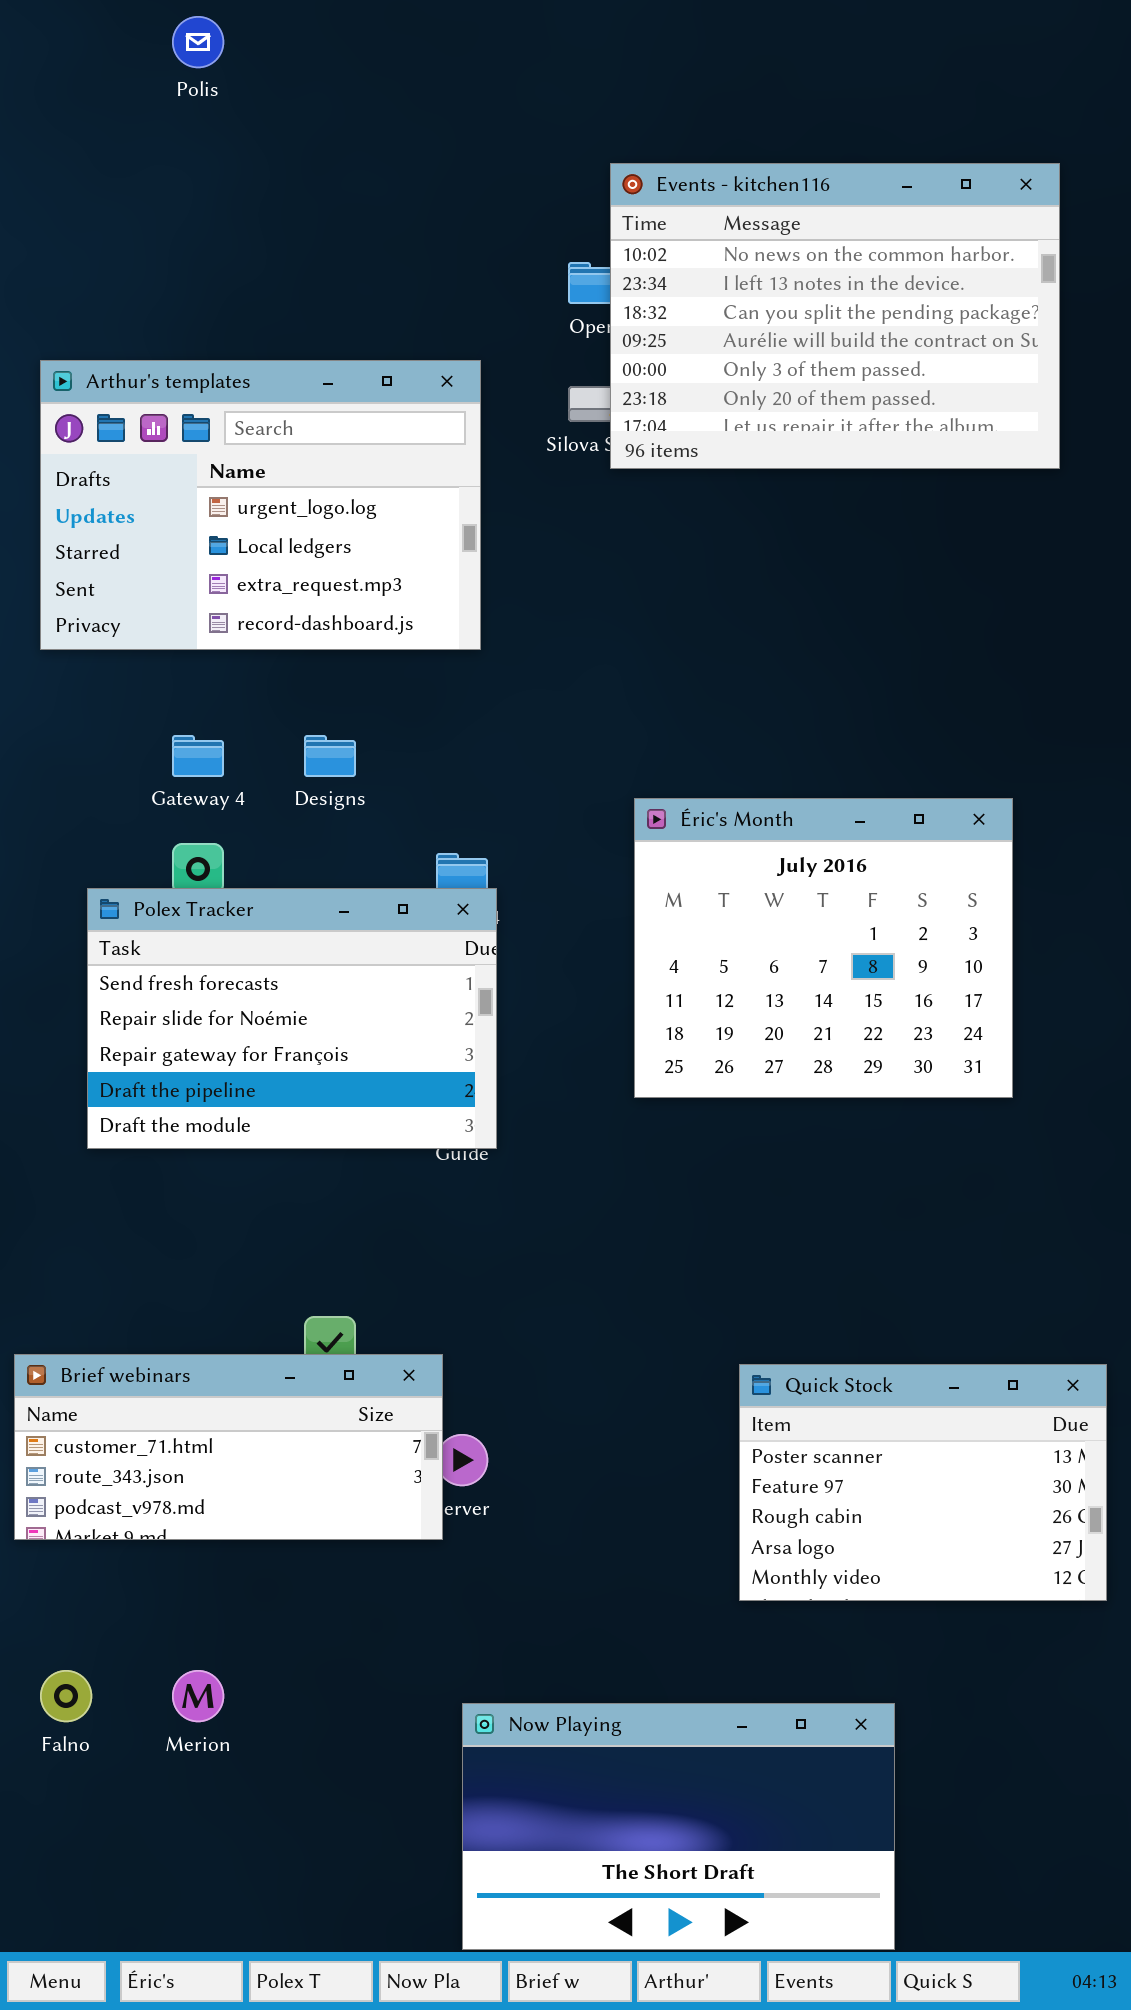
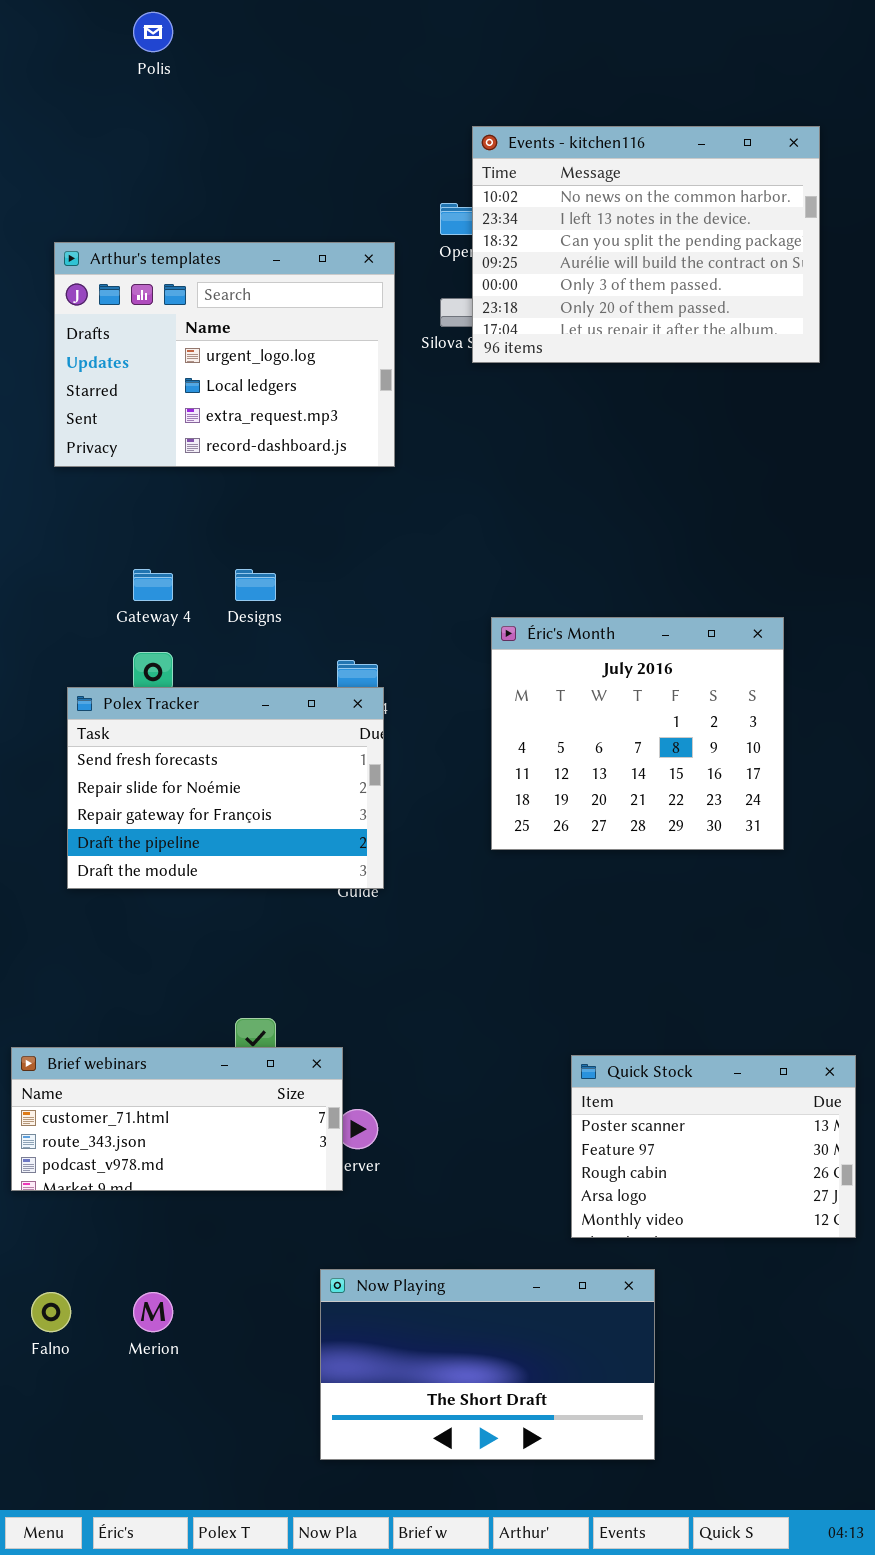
Arthur's templates: [40,360,481,650] -> [54,242,395,467], moved
Now Playing: [462,1703,895,1950] -> [320,1269,655,1460], moved

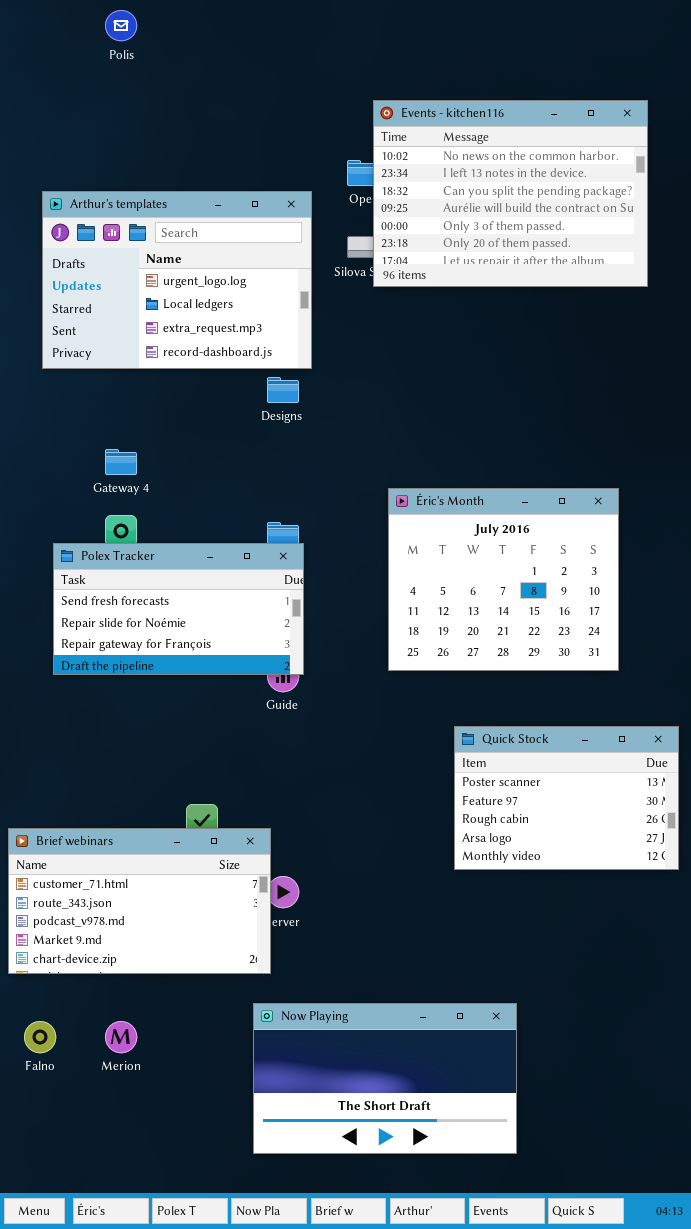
Designs: [235,569,276,601] -> [267,377,299,403], moved
Polex Tracker: [67,687,384,889] -> [53,543,304,675], resized
Brief webinars: [11,1047,343,1191] -> [8,828,271,974], resized
Quick Stock: [571,1055,856,1238] -> [454,726,679,870], moved

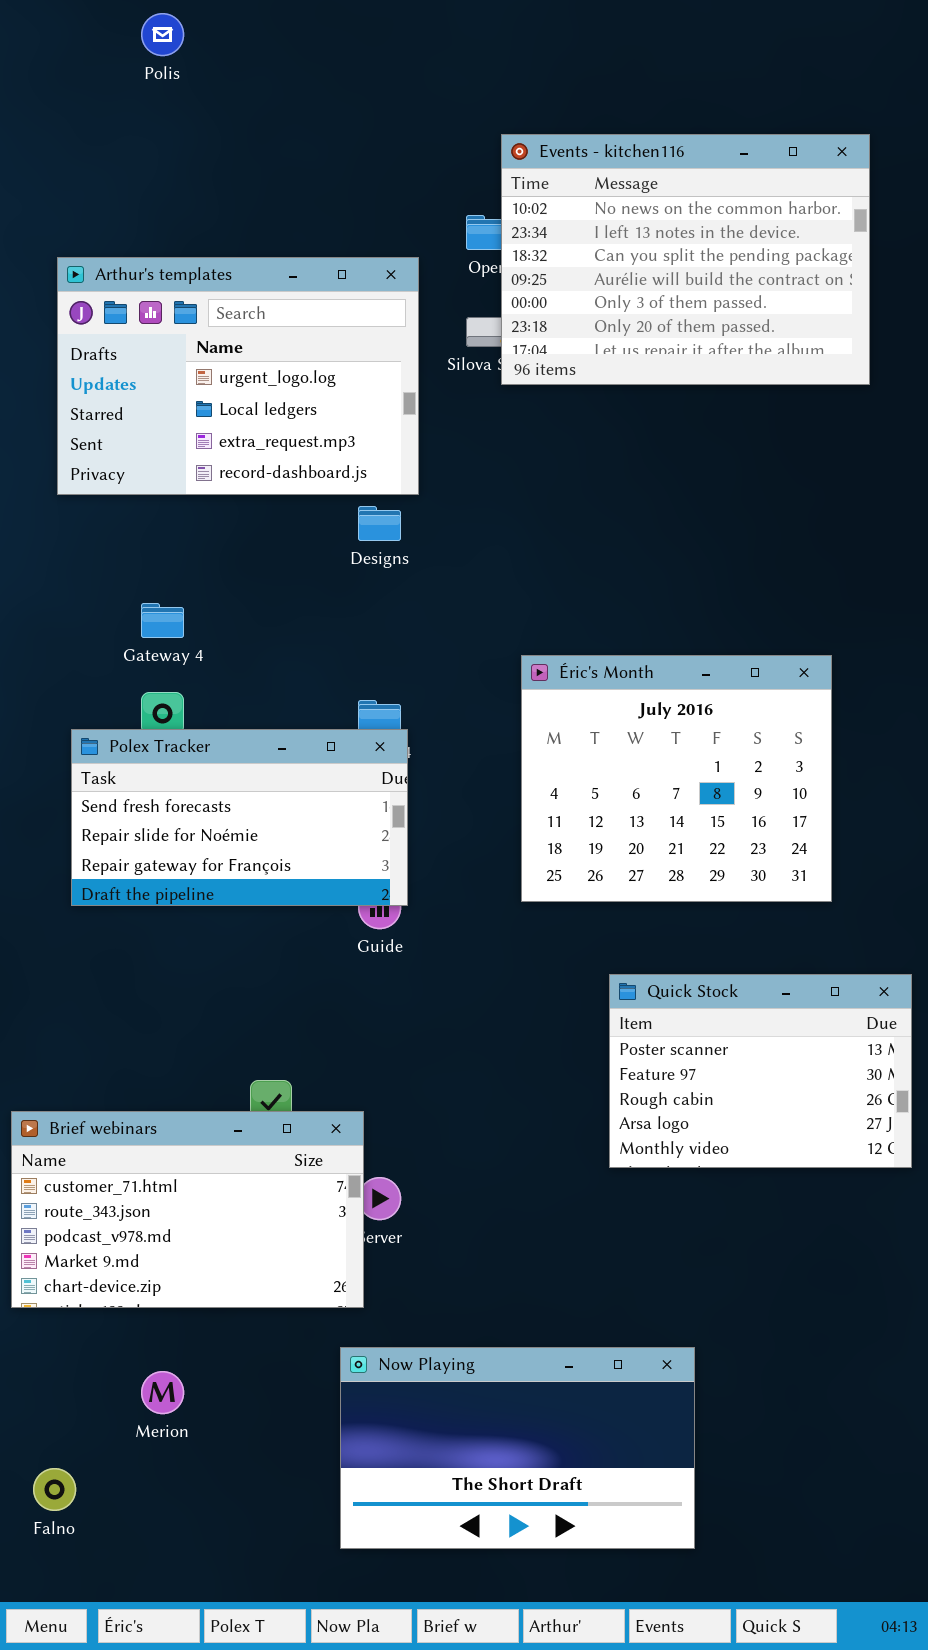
Falno: [24,1021,56,1053] -> [33,1468,76,1511], moved

